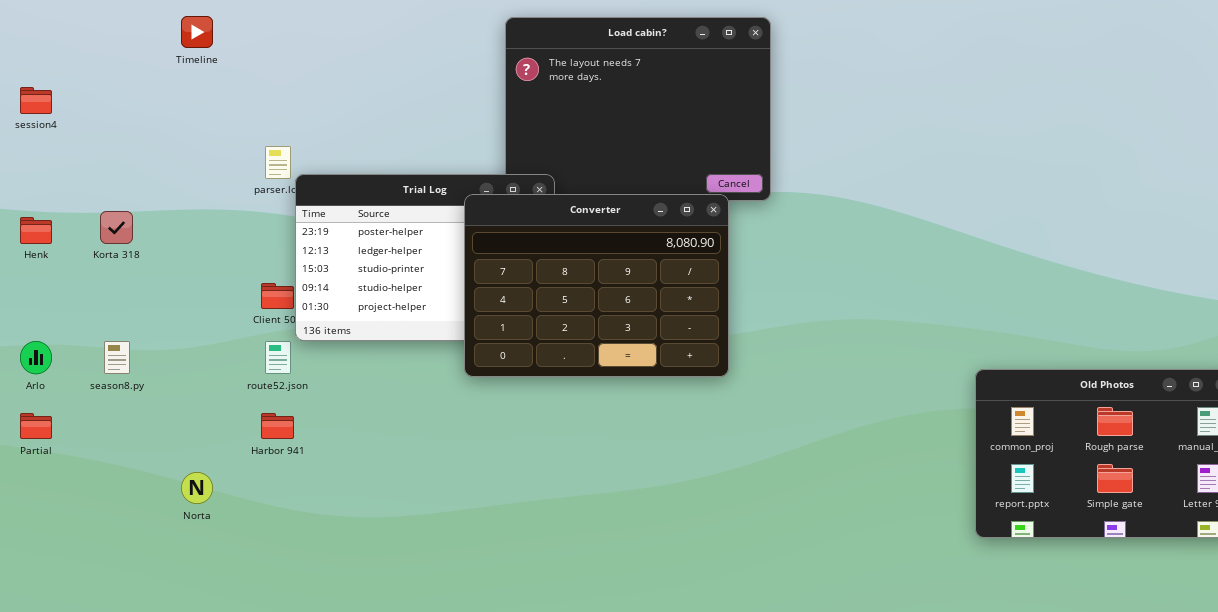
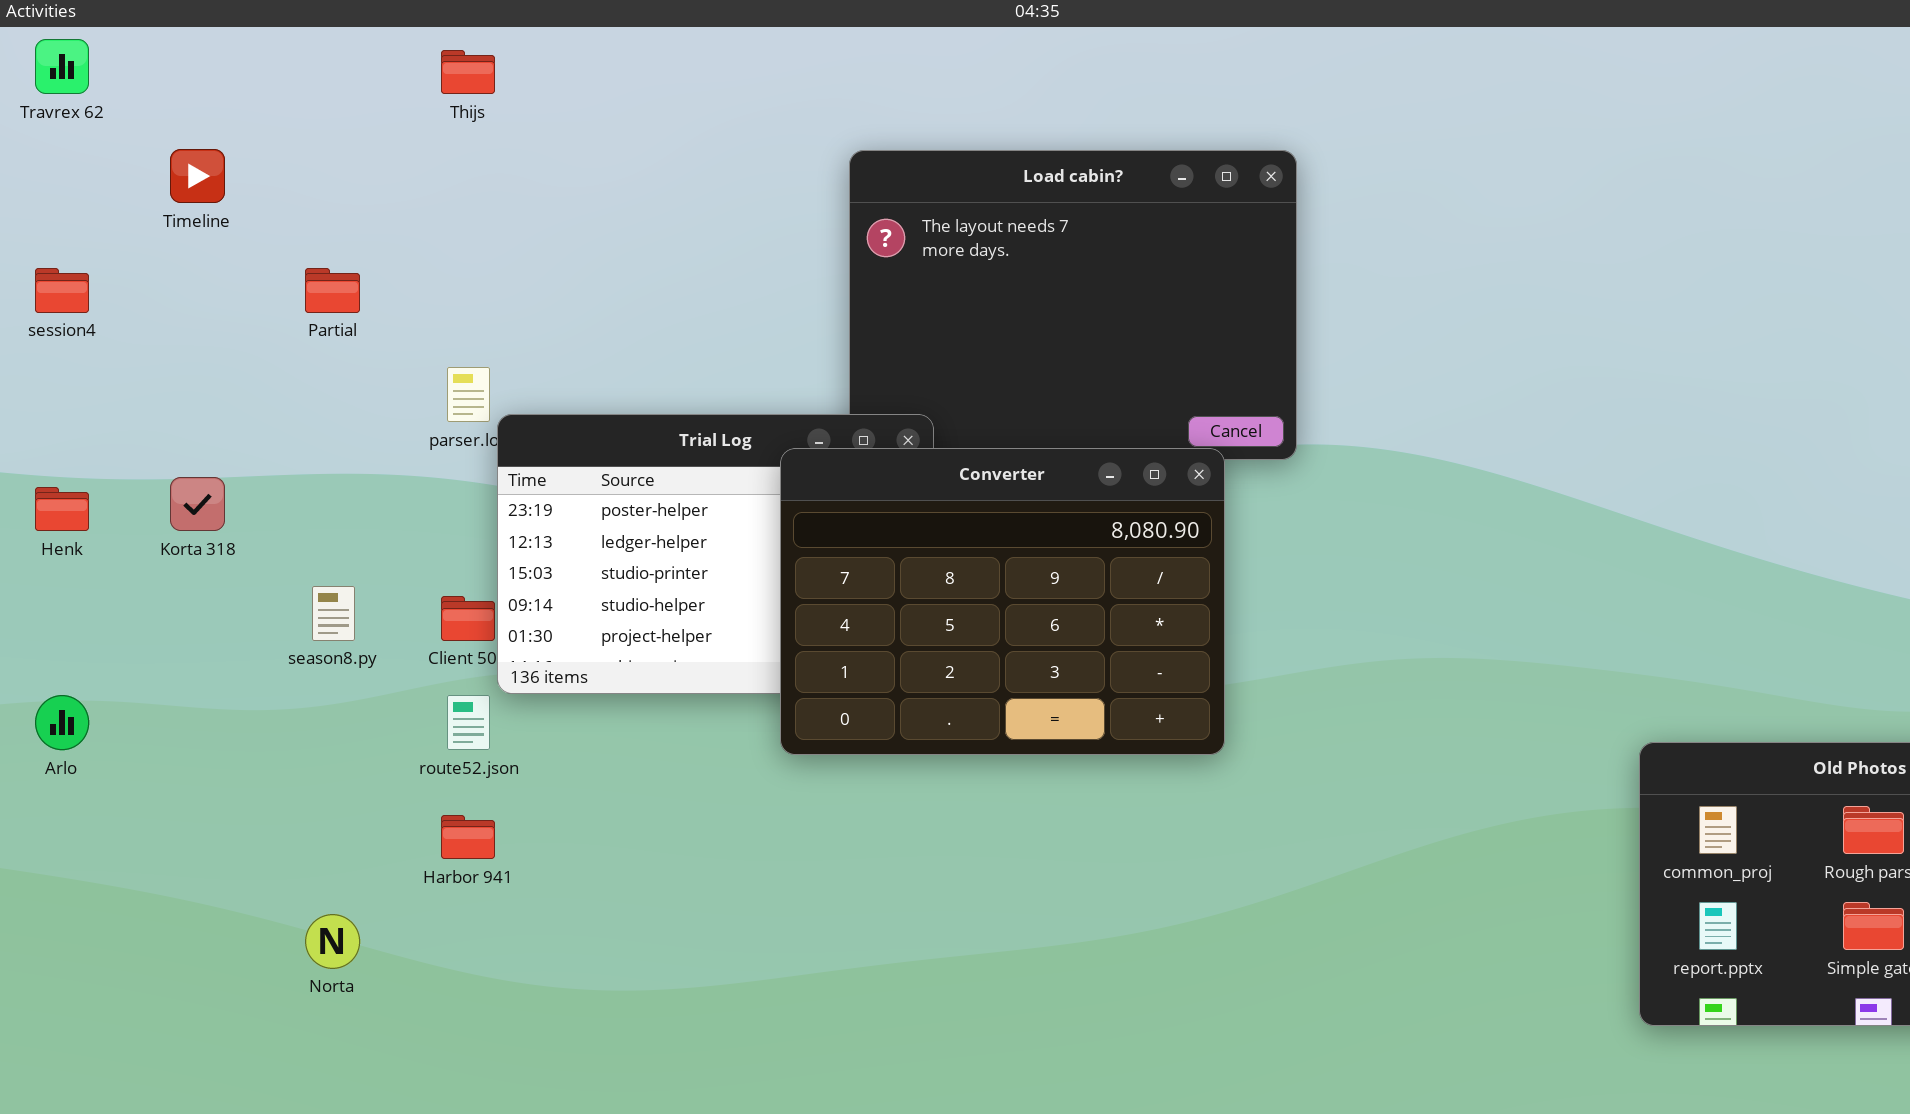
Timeline: [181,16,213,48] -> [170,149,225,203], moved
season8.py: [104,341,130,374] -> [312,586,355,641], moved
Partial: [20,413,52,439] -> [305,268,360,313], moved

